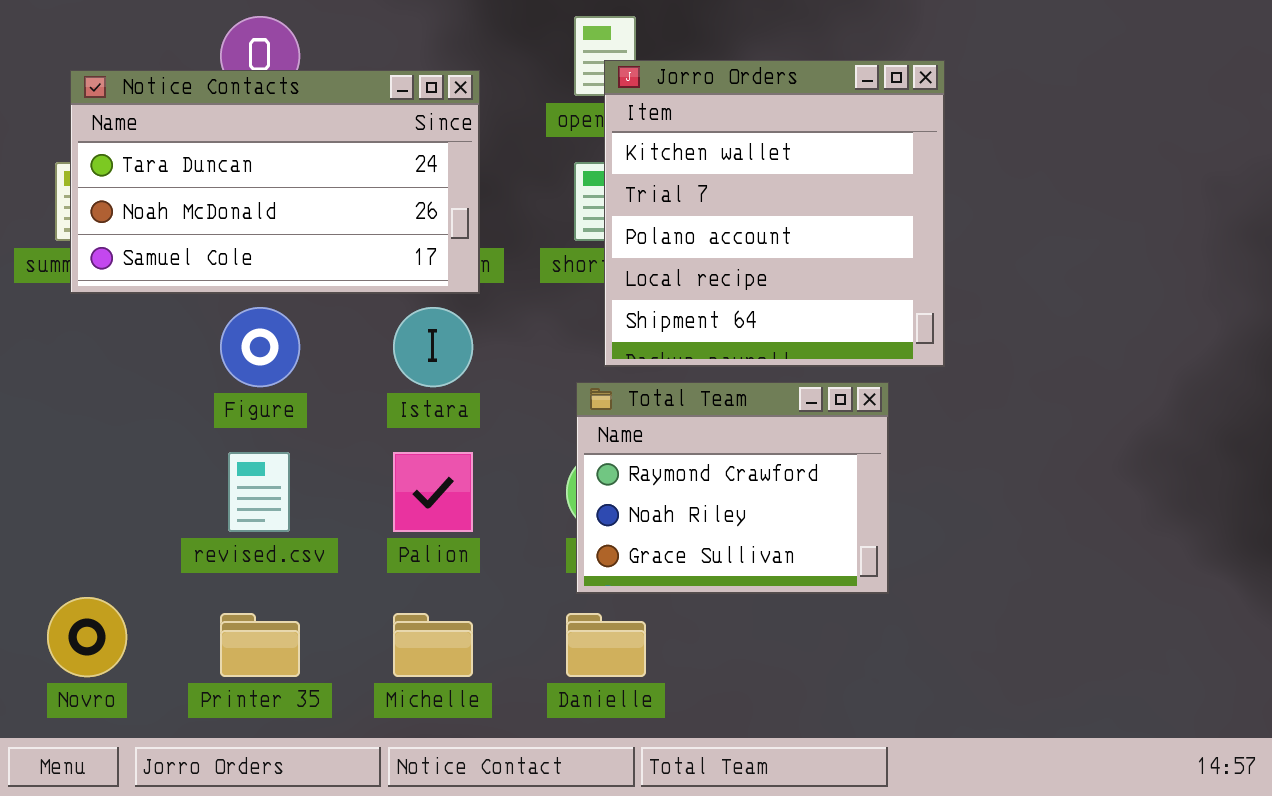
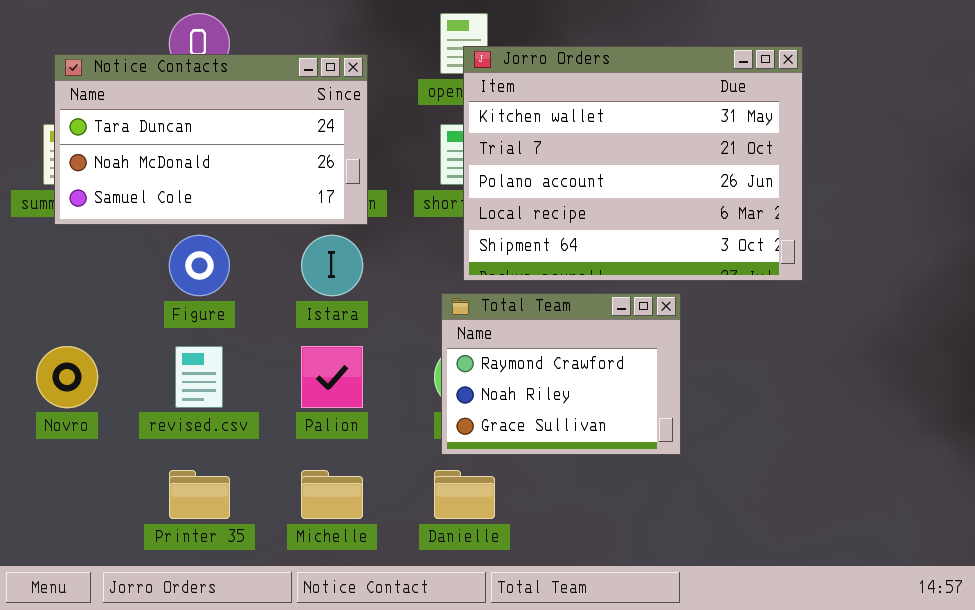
Jorro Orders: [604,60,945,367] -> [463,46,803,281], resized
Novro: [47,597,127,677] -> [36,346,98,408], moved

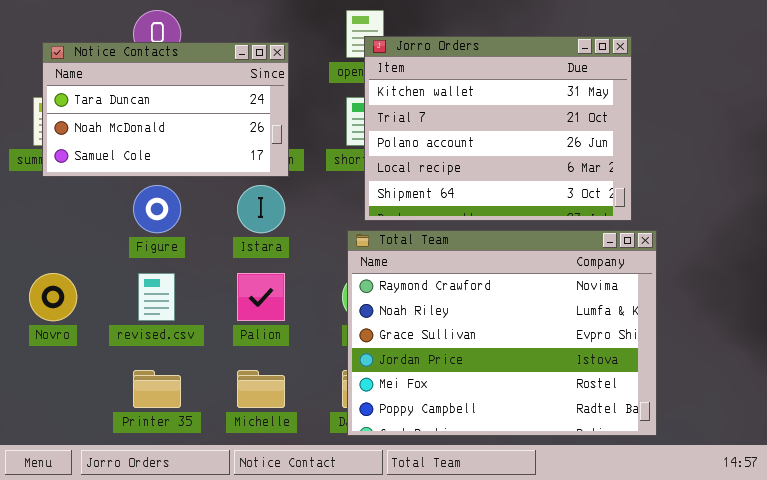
Total Team: [441,293,681,455] -> [347,230,657,436], resized

